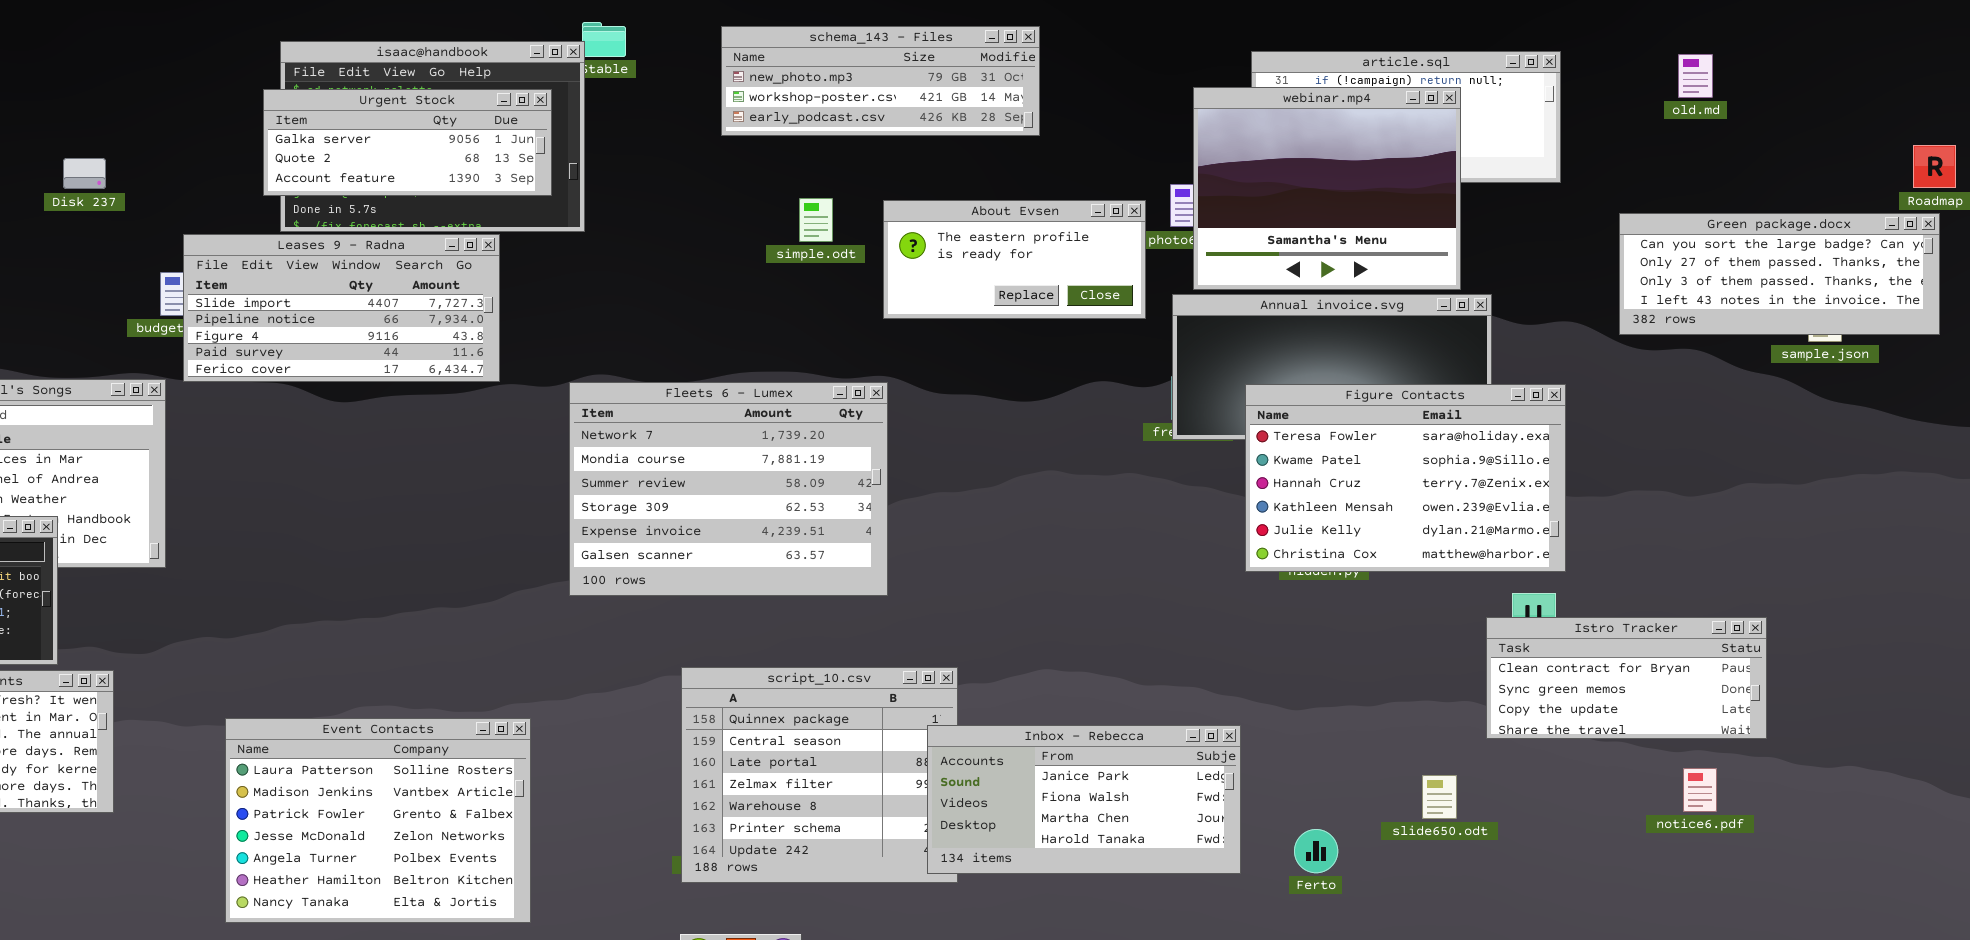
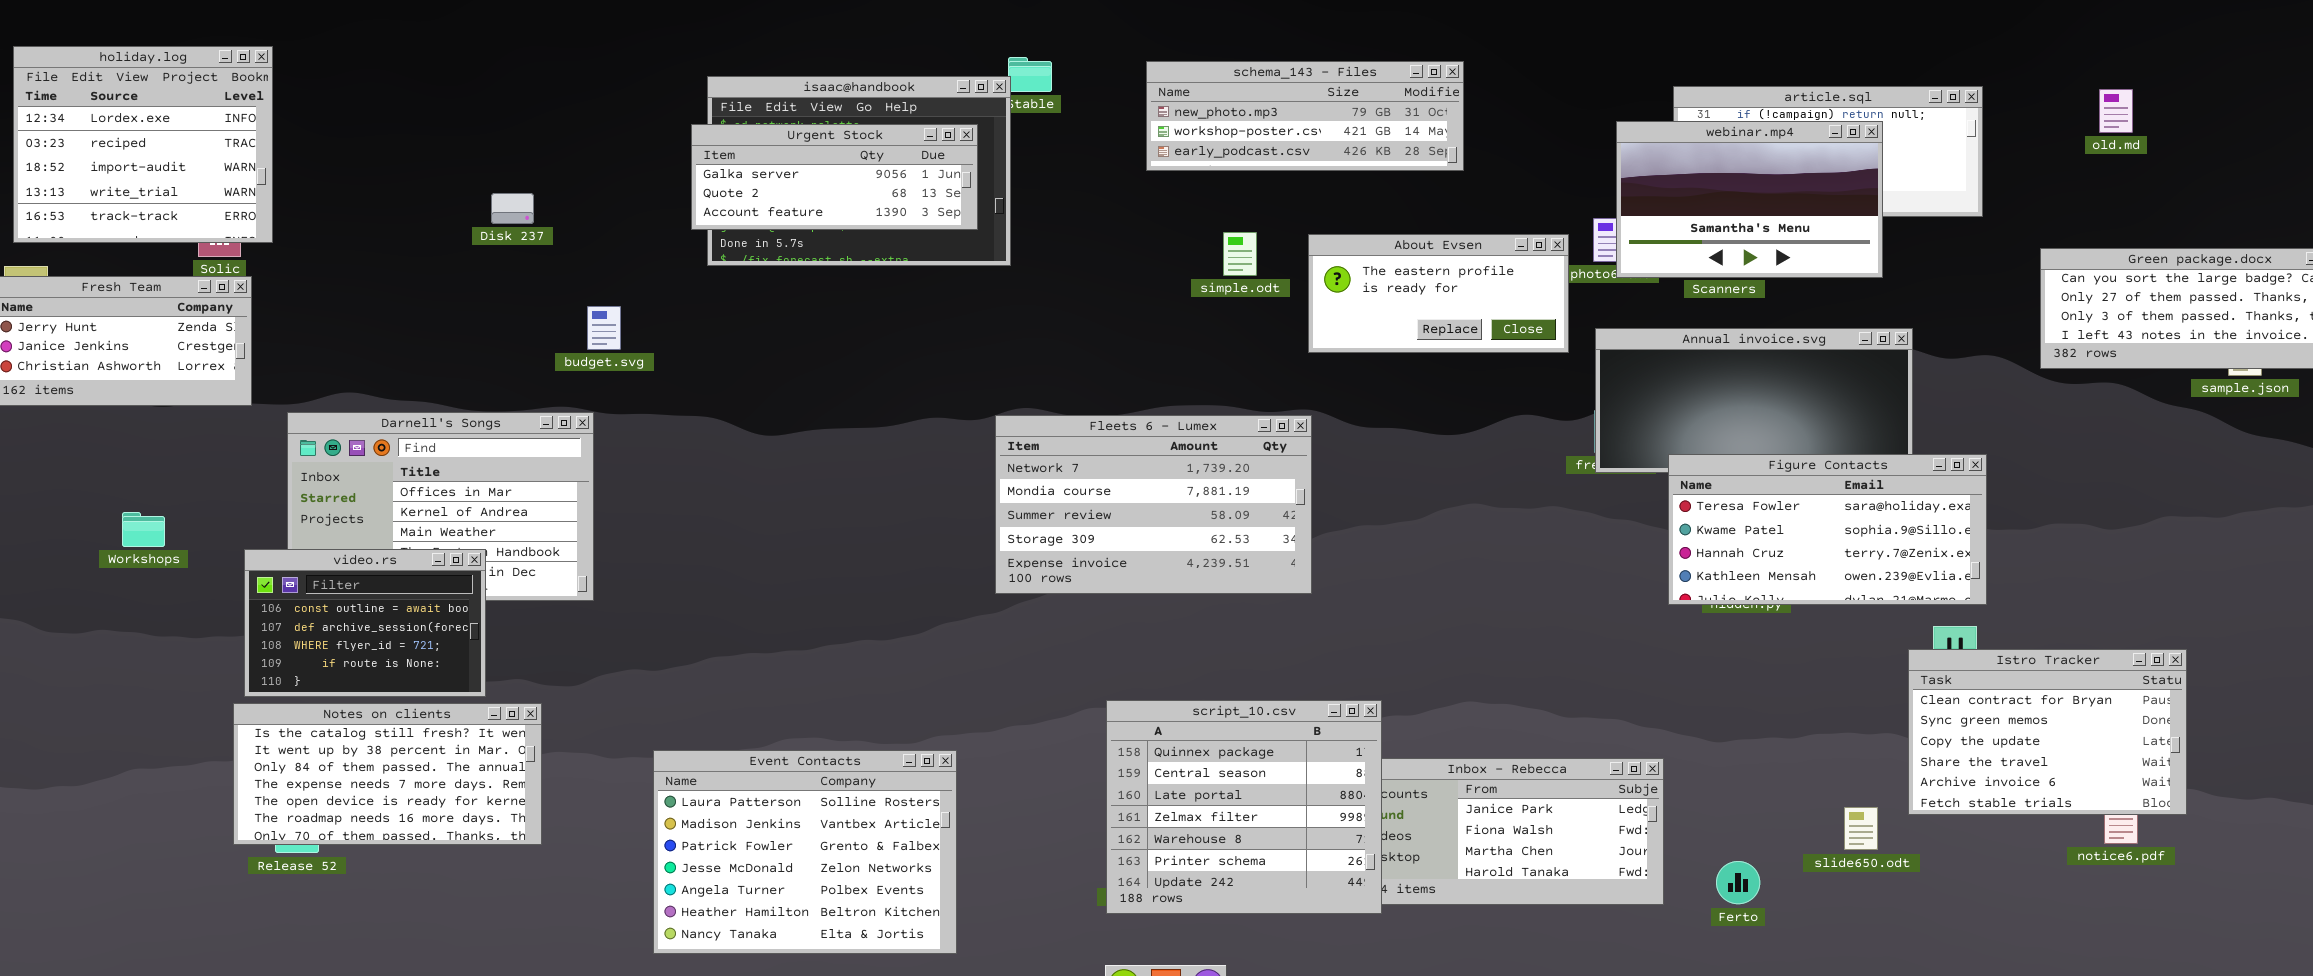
webinar.mp4: [1193,87,1461,290] -> [1616,121,1883,278], resized
Leases 9 - Radna: [183,234,500,382] -> none, closed
Fleets 6 - Lumex: [569,382,888,596] -> [995,415,1312,594], resized
Figure Contacts: [1245,384,1566,572] -> [1668,454,1987,605], resized
Istro Tracker: [1486,617,1767,739] -> [1908,649,2187,815], resized
script_10.csv: [681,667,958,883] -> [1106,700,1382,914], raised

